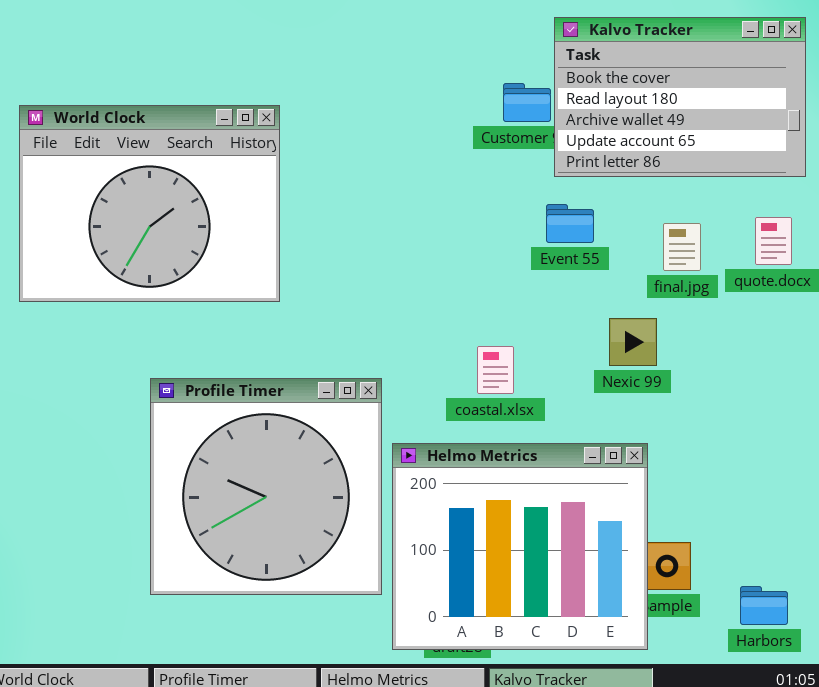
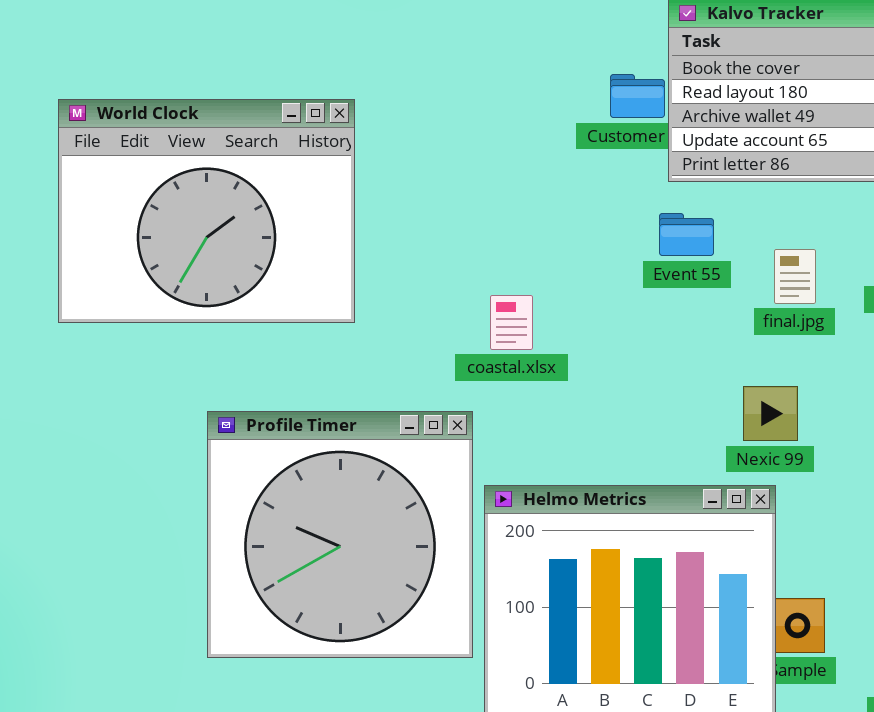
final.jpg: [663,223,701,271] -> [774,249,816,304], moved
Nexic 99: [609,318,657,366] -> [743,386,798,441], moved
coastal.xlsx: [477,346,514,394] -> [490,295,533,350], moved

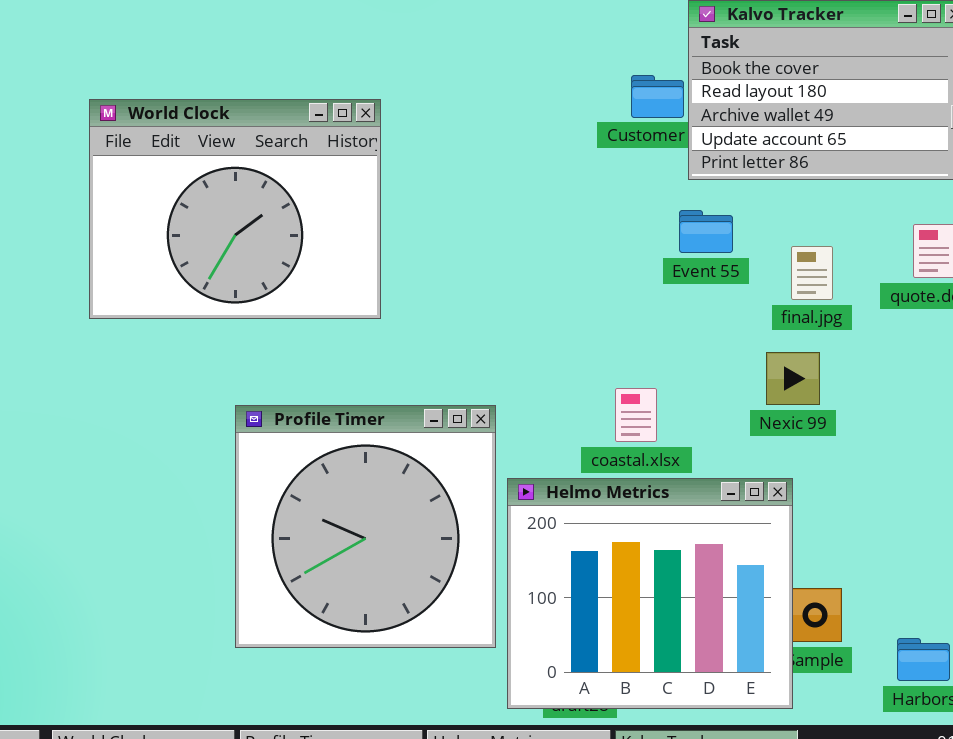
coastal.xlsx: [490,295,533,350] -> [615,388,657,442], moved
Nexic 99: [743,386,798,441] -> [766,352,820,405], moved

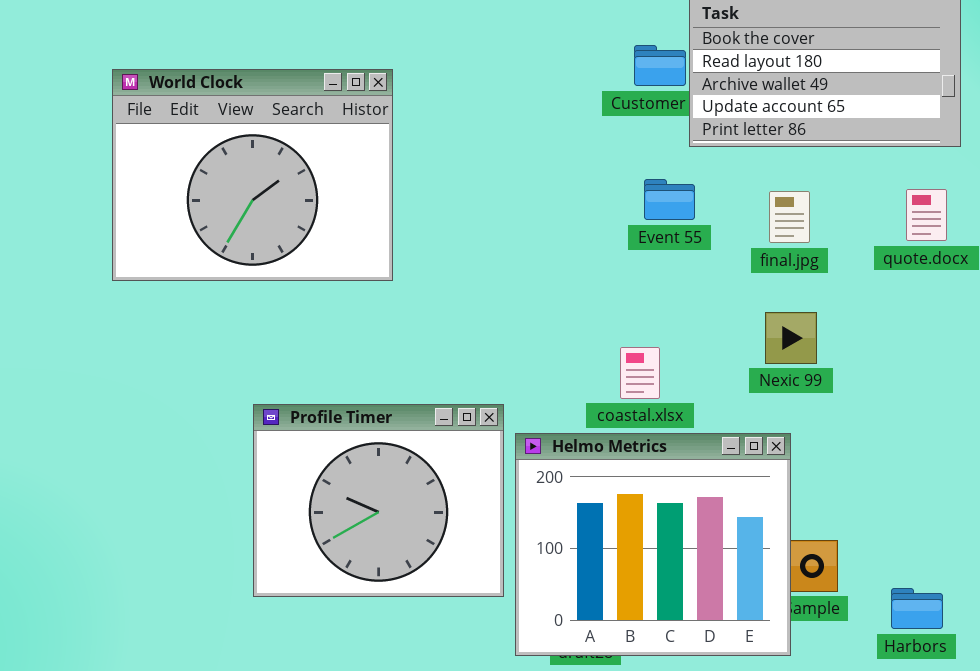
Event 55: [679,210,733,253] -> [644,179,695,220], moved
final.jpg: [791,246,833,300] -> [769,191,810,243], moved
Profile Timer: [235,405,496,648] -> [253,404,504,597], resized

